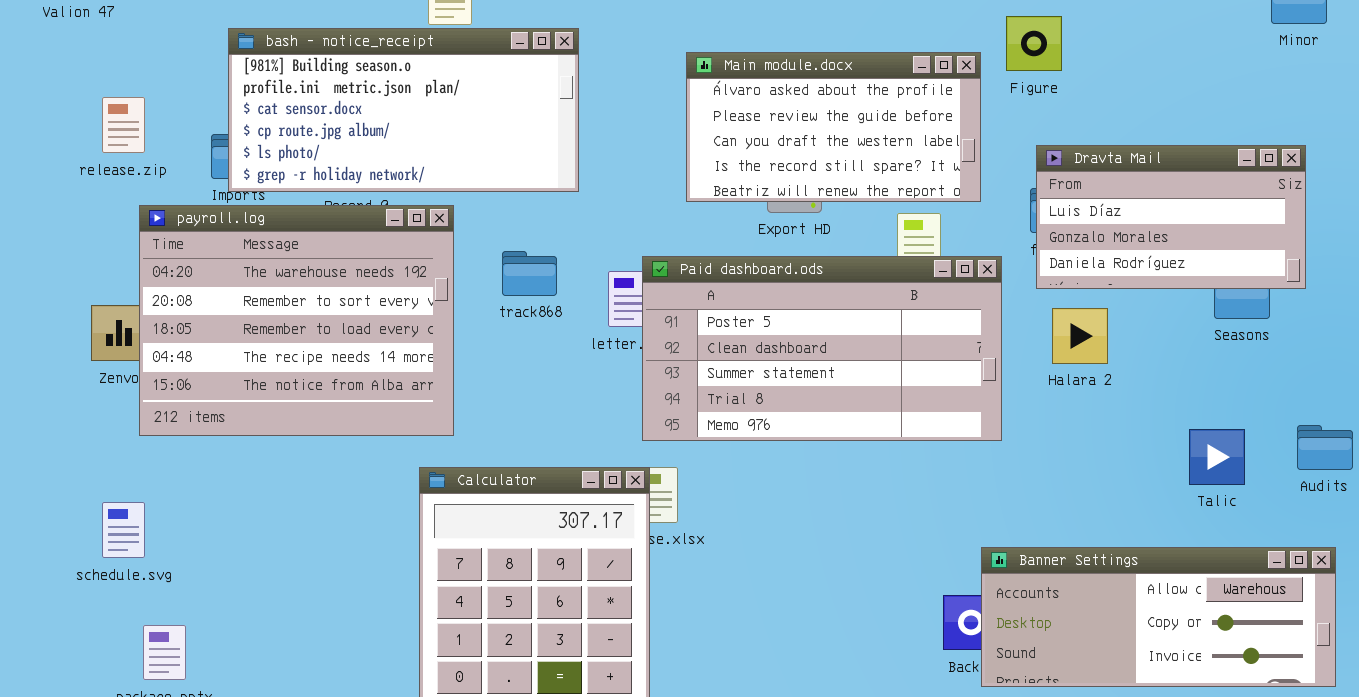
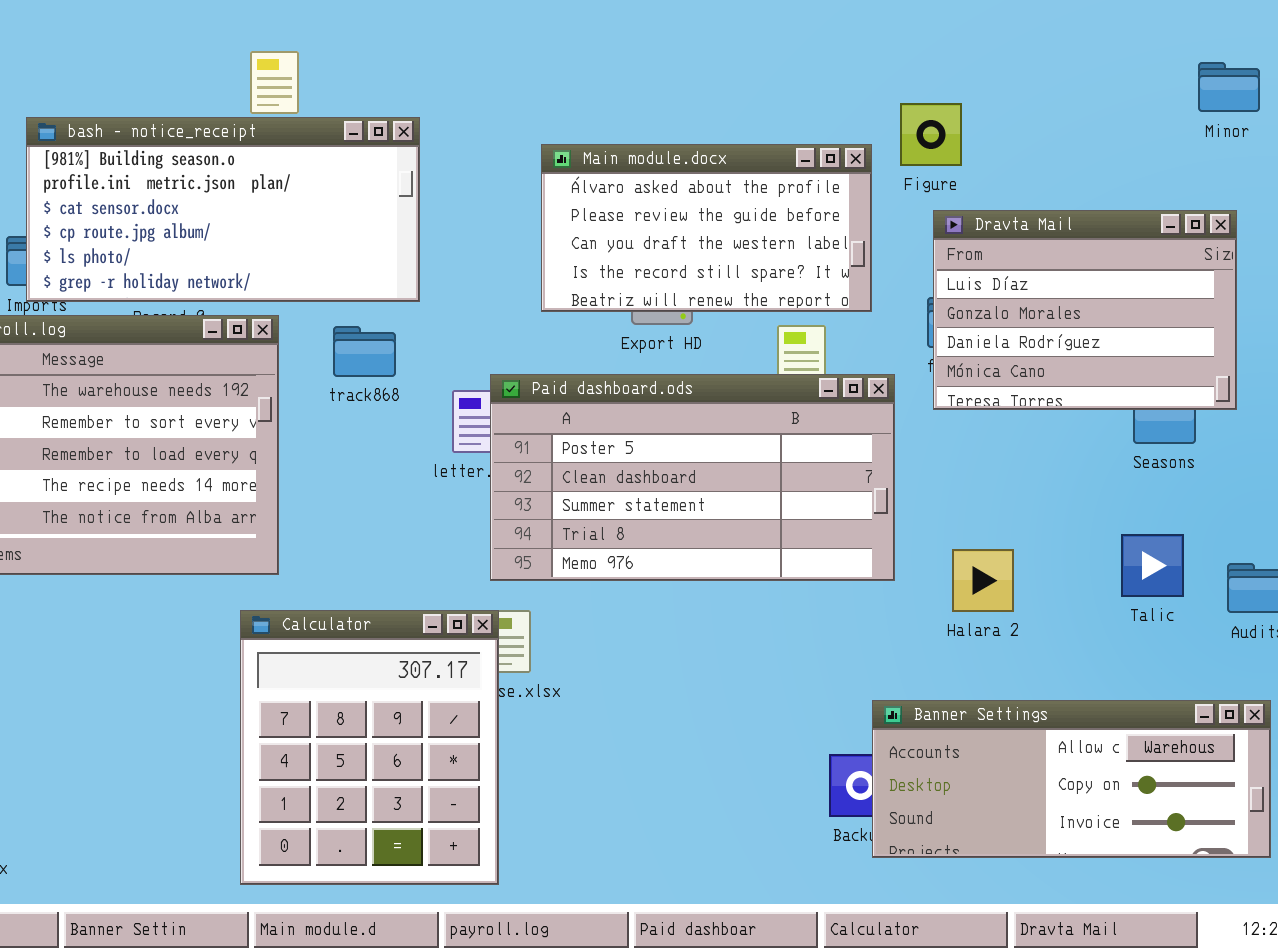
Dravta Mail: [1036,145,1306,289] -> [933,210,1237,410], resized
track868: [502,251,557,296] -> [333,326,396,377], moved
Halara 2: [1052,308,1108,364] -> [952,549,1014,612], moved
Talic: [1189,429,1245,485] -> [1121,534,1184,597], moved

